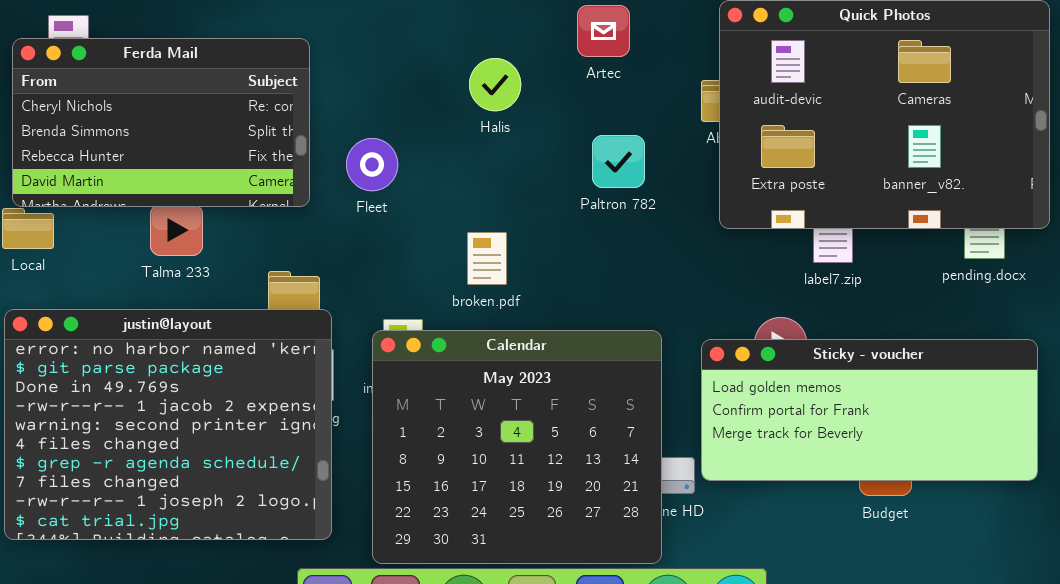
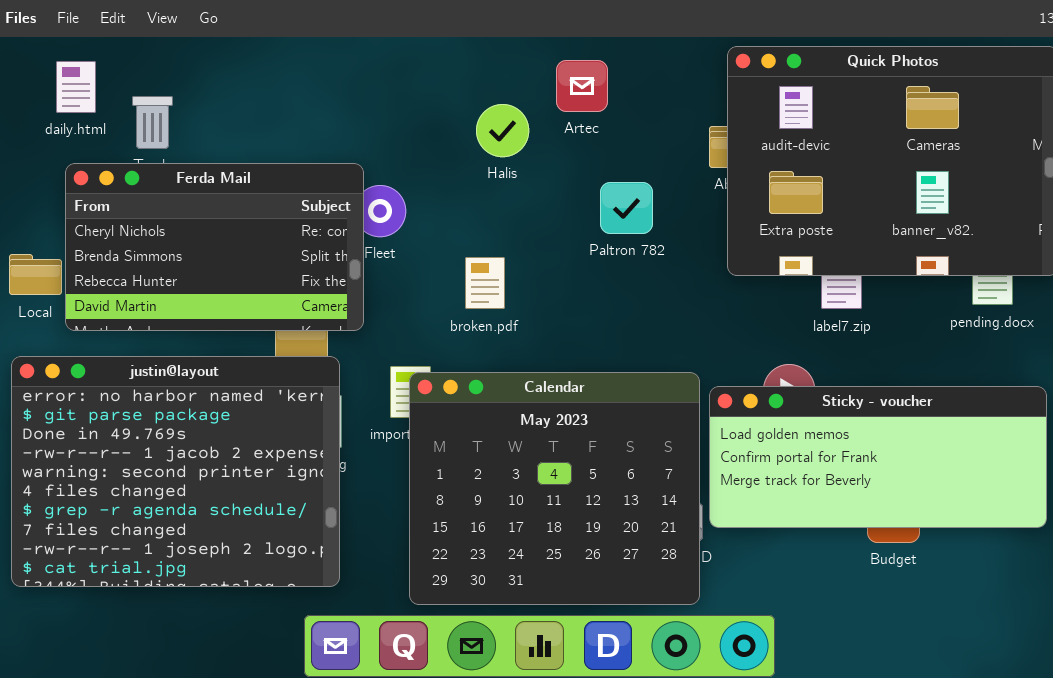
Artec: [577,5,630,57] -> [556,60,608,112], moved
Ferda Mail: [12,38,310,207] -> [65,163,364,331], moved
broken.pdf: [467,232,507,285] -> [465,257,505,309], moved
Calendar: [372,330,662,564] -> [409,372,700,605], moved

